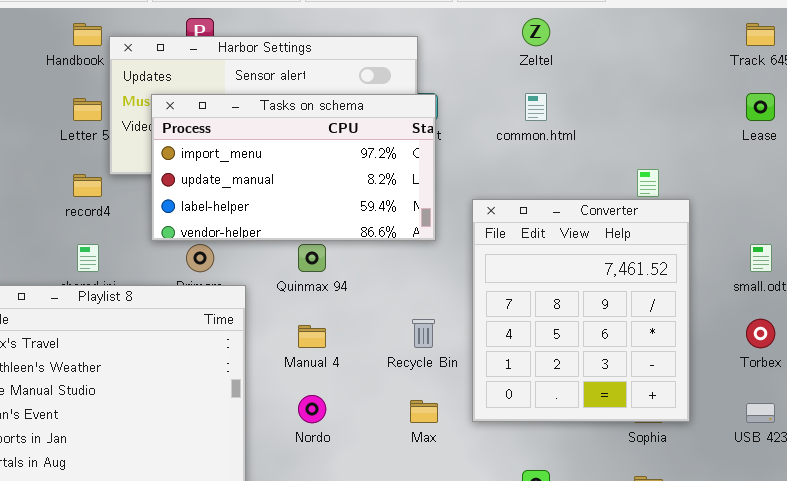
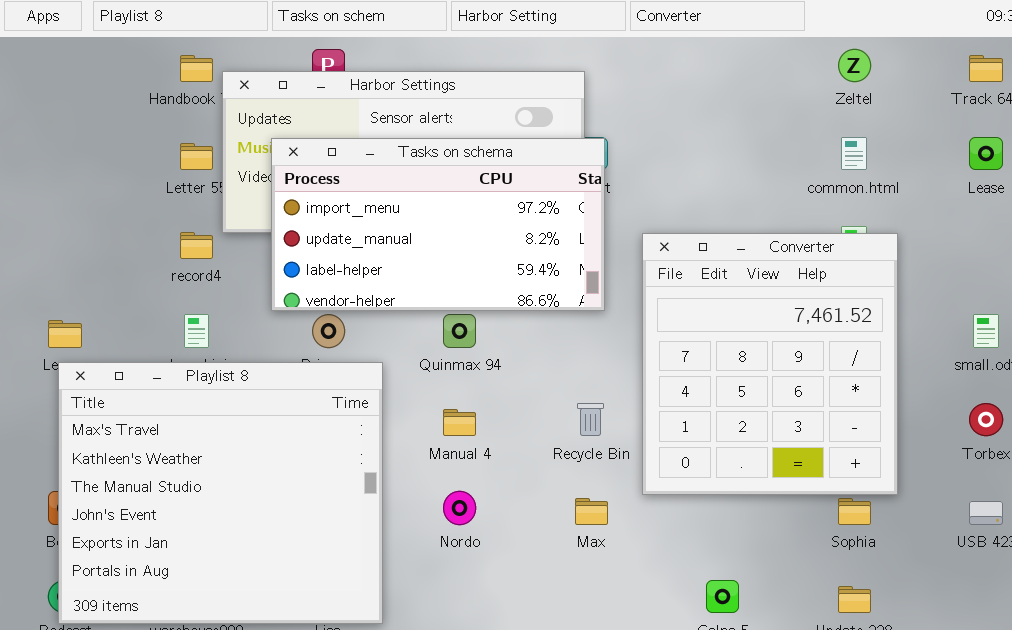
Zeltel: [522,18,550,46] -> [838,49,871,82], moved
common.html: [525,93,547,121] -> [841,137,867,170], moved
Converter: [472,199,690,422] -> [642,233,898,495], moved

